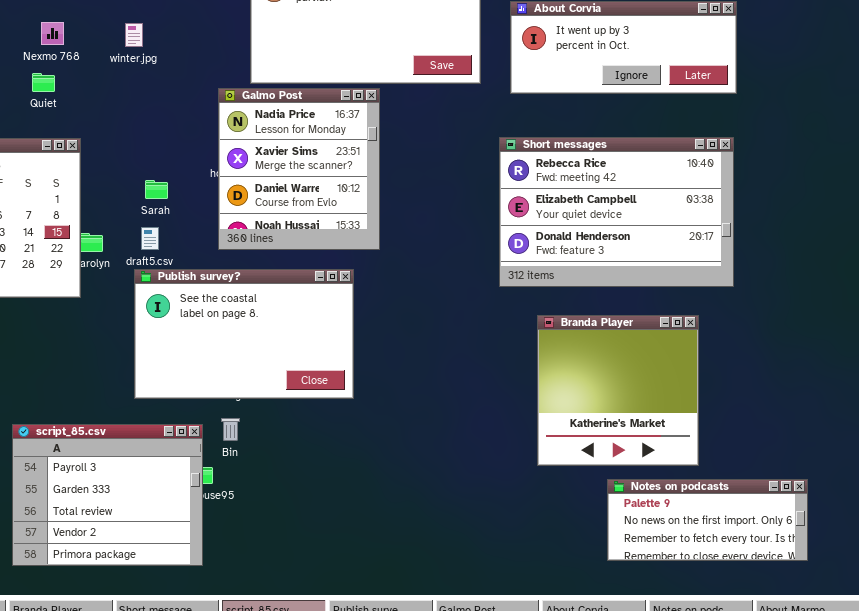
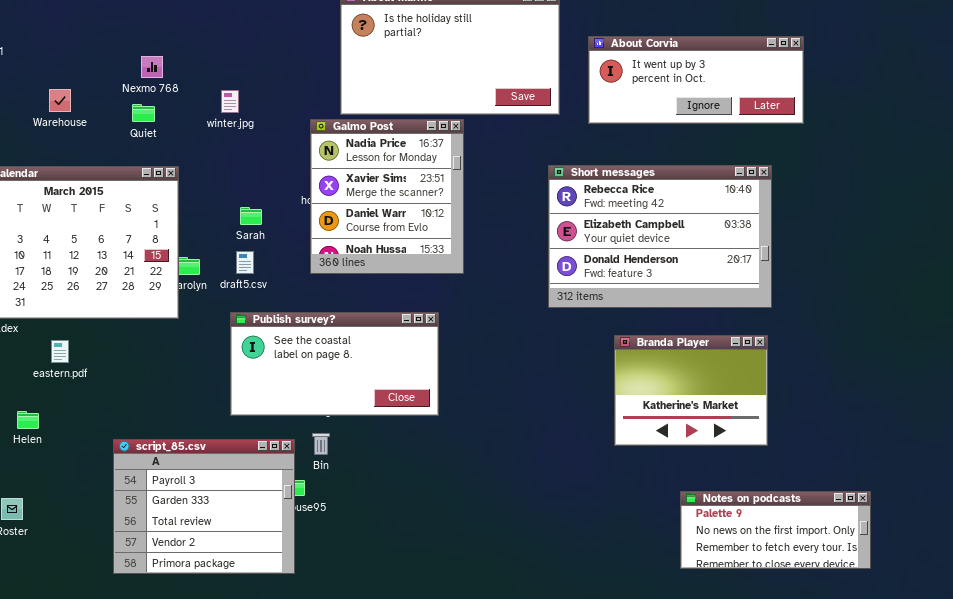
winter.jpg: [125,23,143,47] -> [221,90,239,113], moved
Short messages: [499,137,734,287] -> [548,165,772,308], moved
Publish survey?: [134,269,354,399] -> [230,312,439,416], resized
Branda Player: [537,315,699,466] -> [614,335,768,446], resized

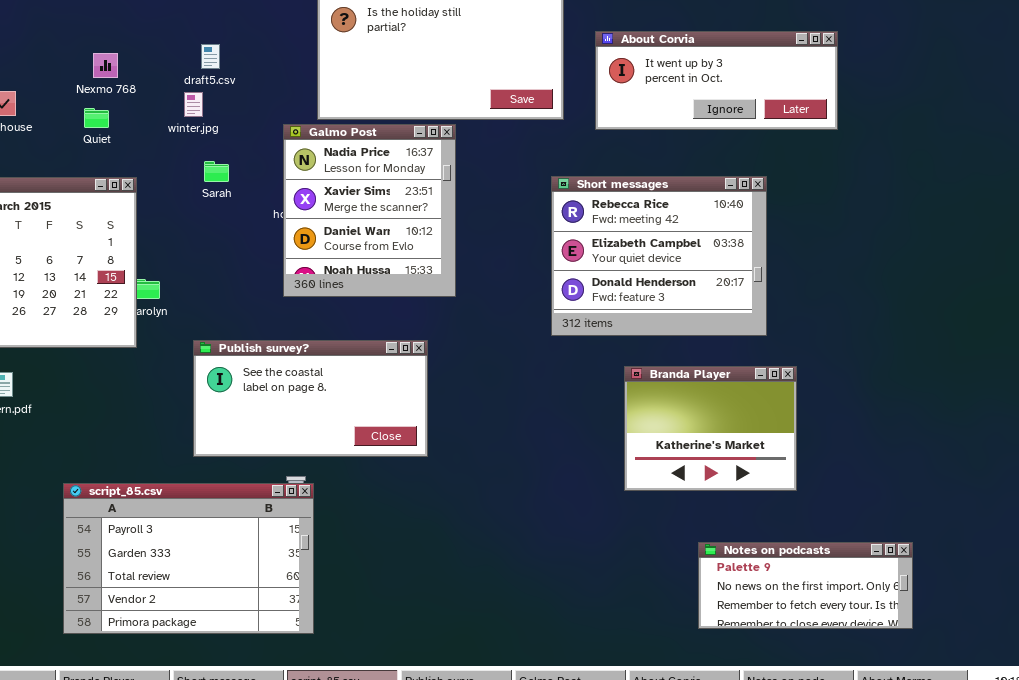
Short messages: [548,165,772,308] -> [551,176,767,336], resized
Sarah: [240,207,262,225] -> [204,161,229,182], moved
draft5.csv: [236,251,254,274] -> [201,44,220,69], moved
script_85.csv: [113,439,295,574] -> [63,483,314,634], resized

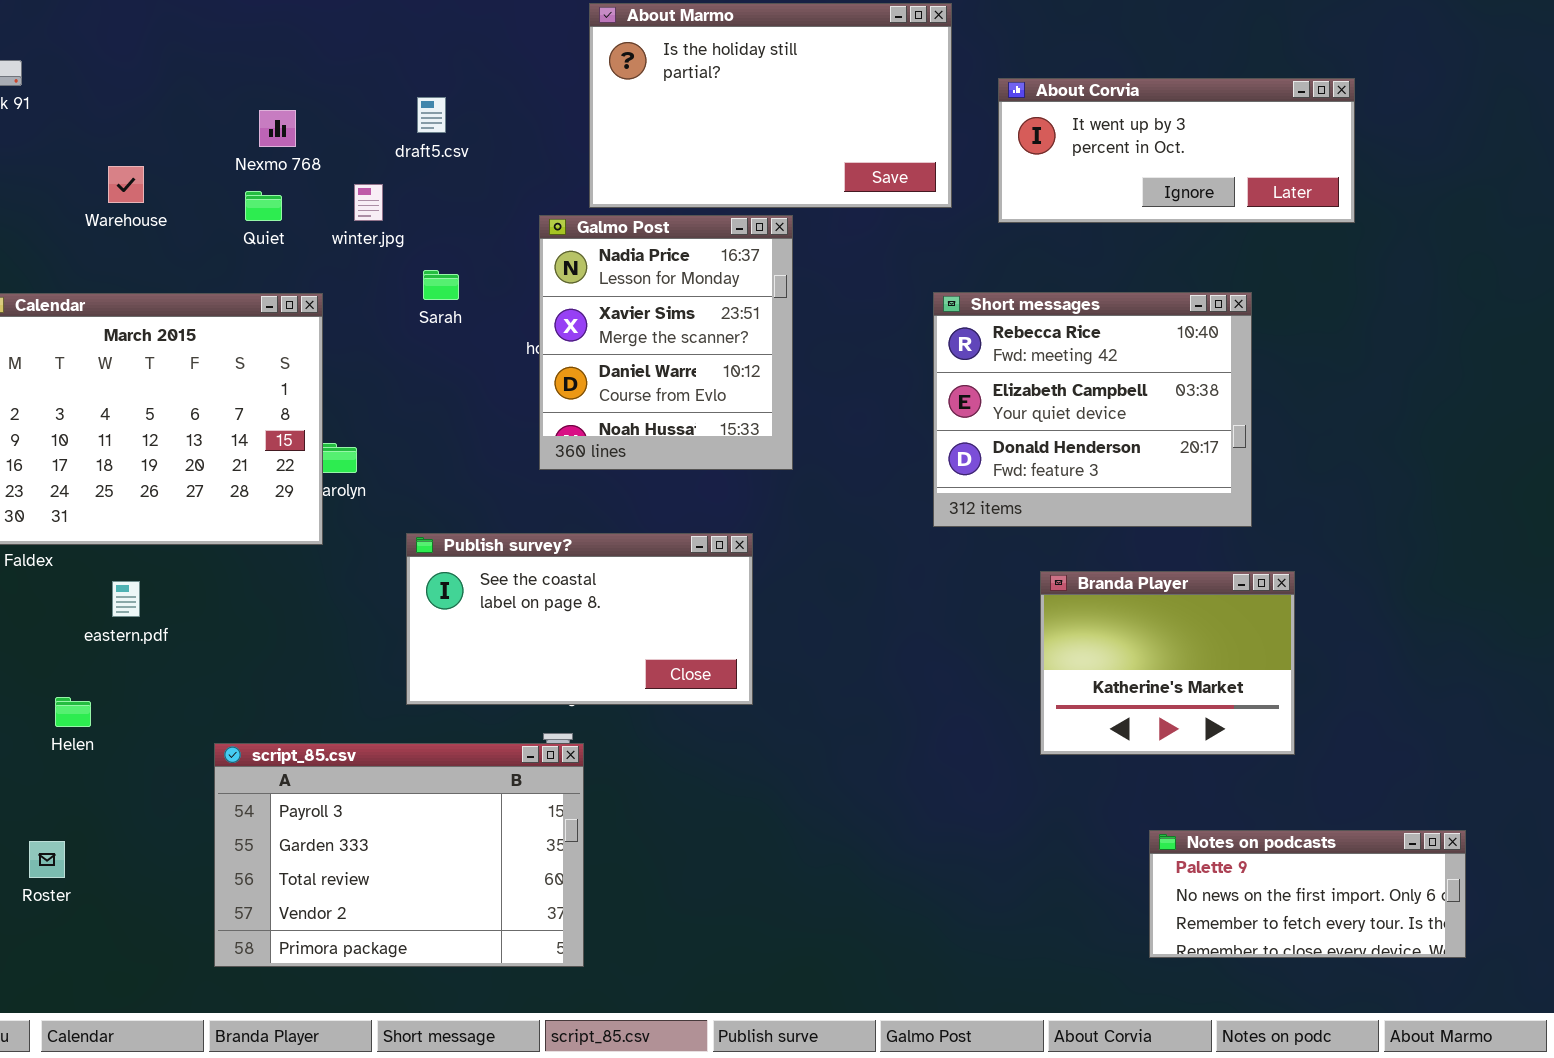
winter.jpg: [184,92,203,117] -> [354,184,383,221], moved

